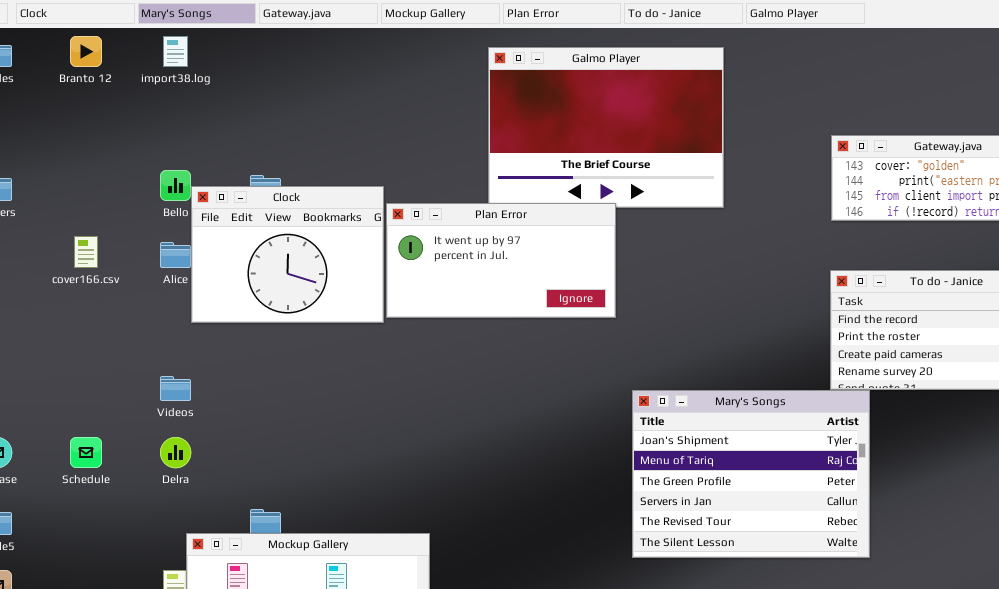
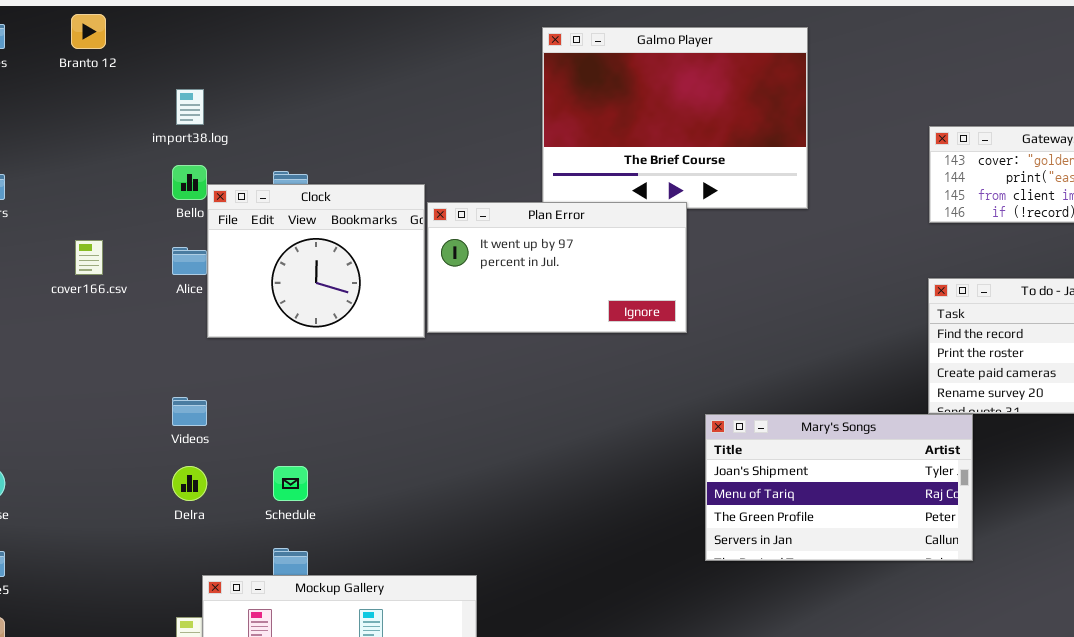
import38.log: [163,36,188,67] -> [176,89,204,125], moved
Mary's Songs: [632,390,870,558] -> [705,414,973,561], resized
Schedule: [70,437,102,468] -> [273,466,308,501], moved

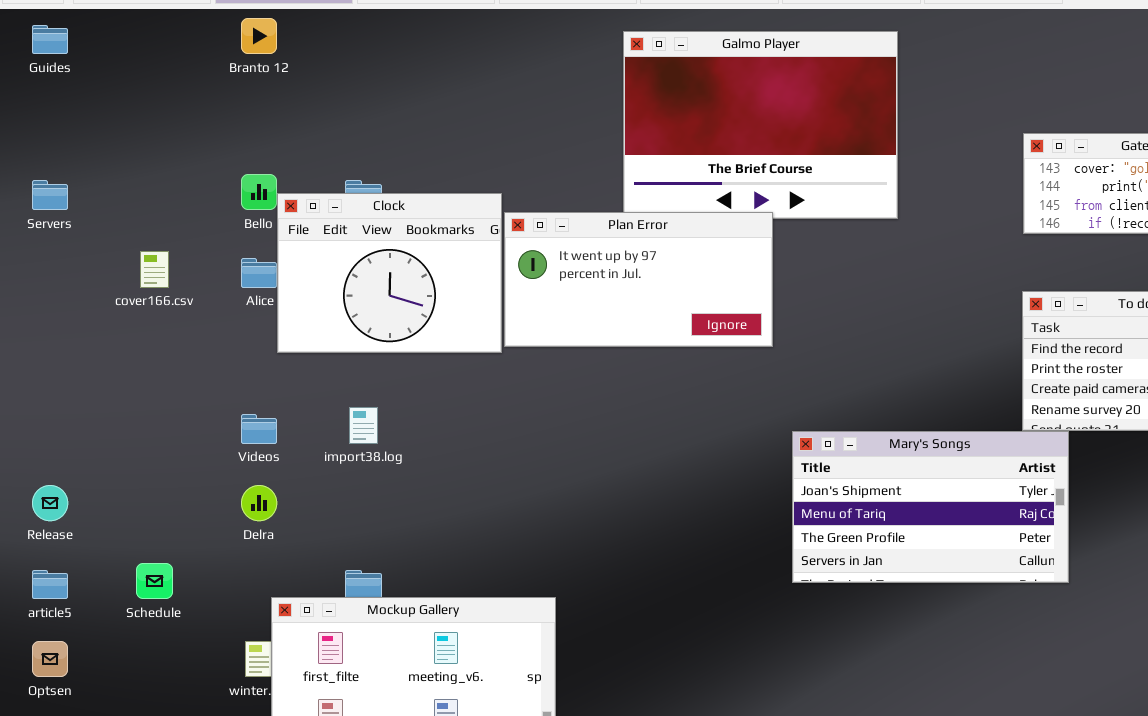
Branto 12: [71,14,106,49] -> [241,18,277,54], moved
import38.log: [176,89,204,125] -> [349,407,378,444], moved
Schedule: [273,466,308,501] -> [136,563,173,599], moved

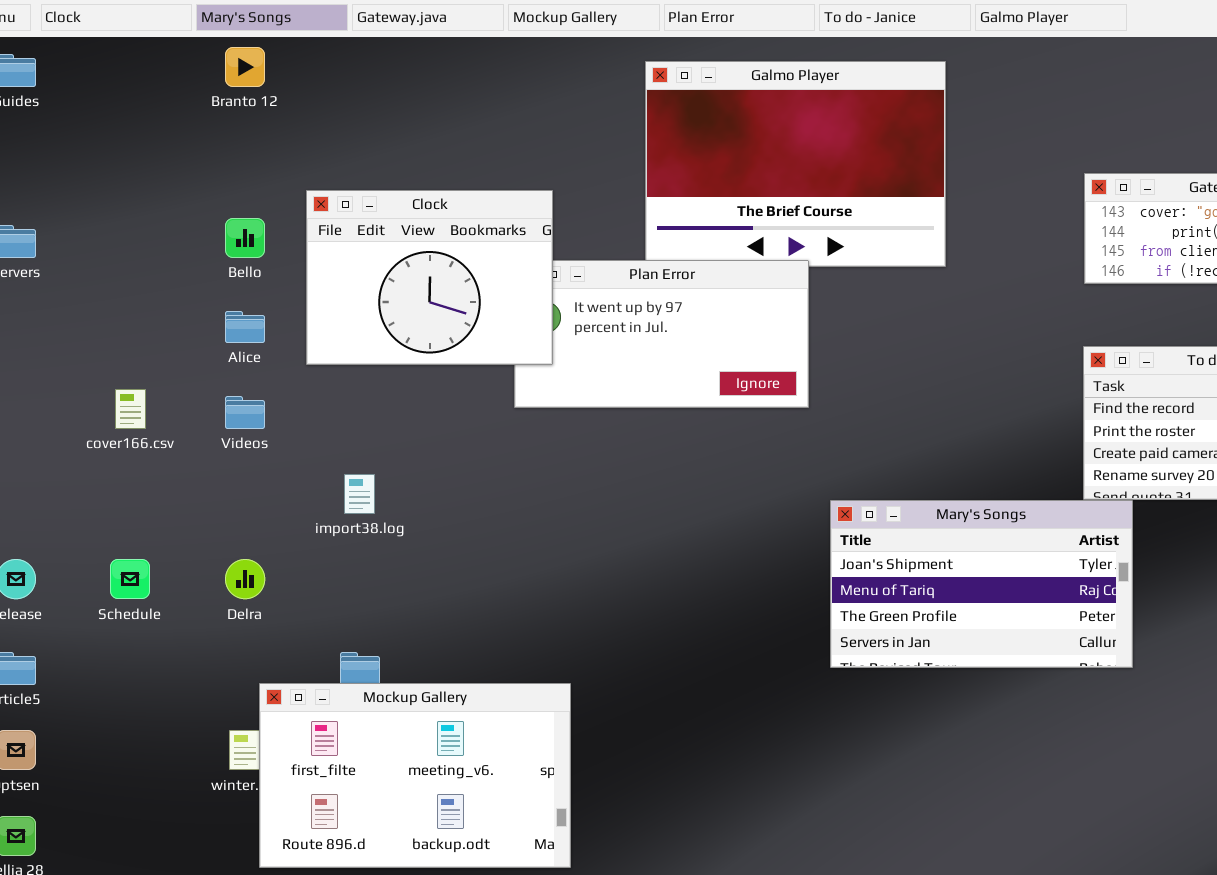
Clock: [277,193,502,353] -> [306,190,553,365], moved
cover166.csv: [140,251,169,288] -> [115,389,146,429], moved
Videos: [241,414,277,444] -> [225,396,265,429], moved
Schedule: [136,563,173,599] -> [110,559,150,599], moved

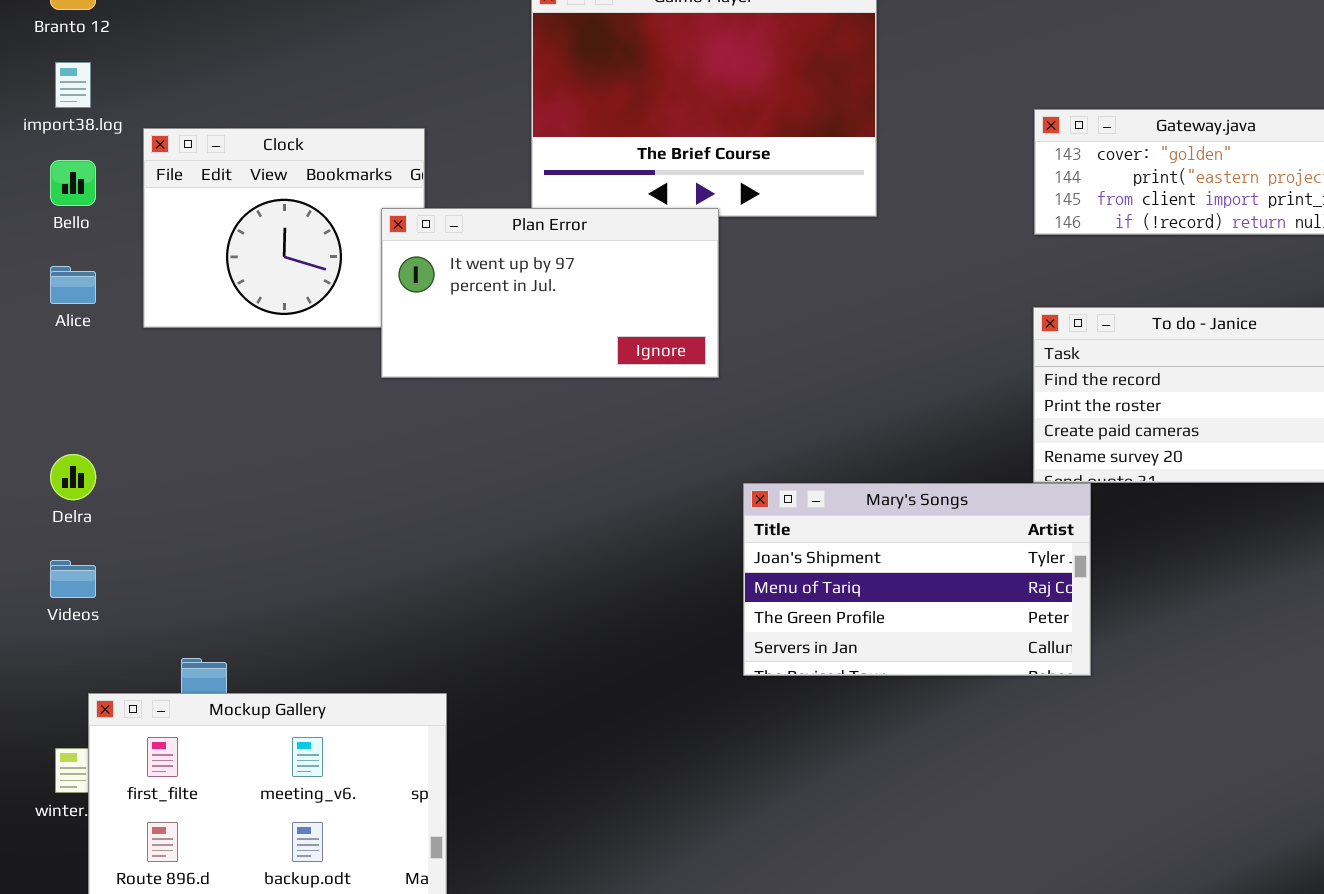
Plan Error: [514,260,809,408] -> [381,208,719,378], raised
Videos: [225,396,265,429] -> [50,560,96,598], moved
import38.log: [344,474,375,514] -> [55,62,91,108], moved
Delra: [225,559,265,599] -> [50,454,96,500], moved

